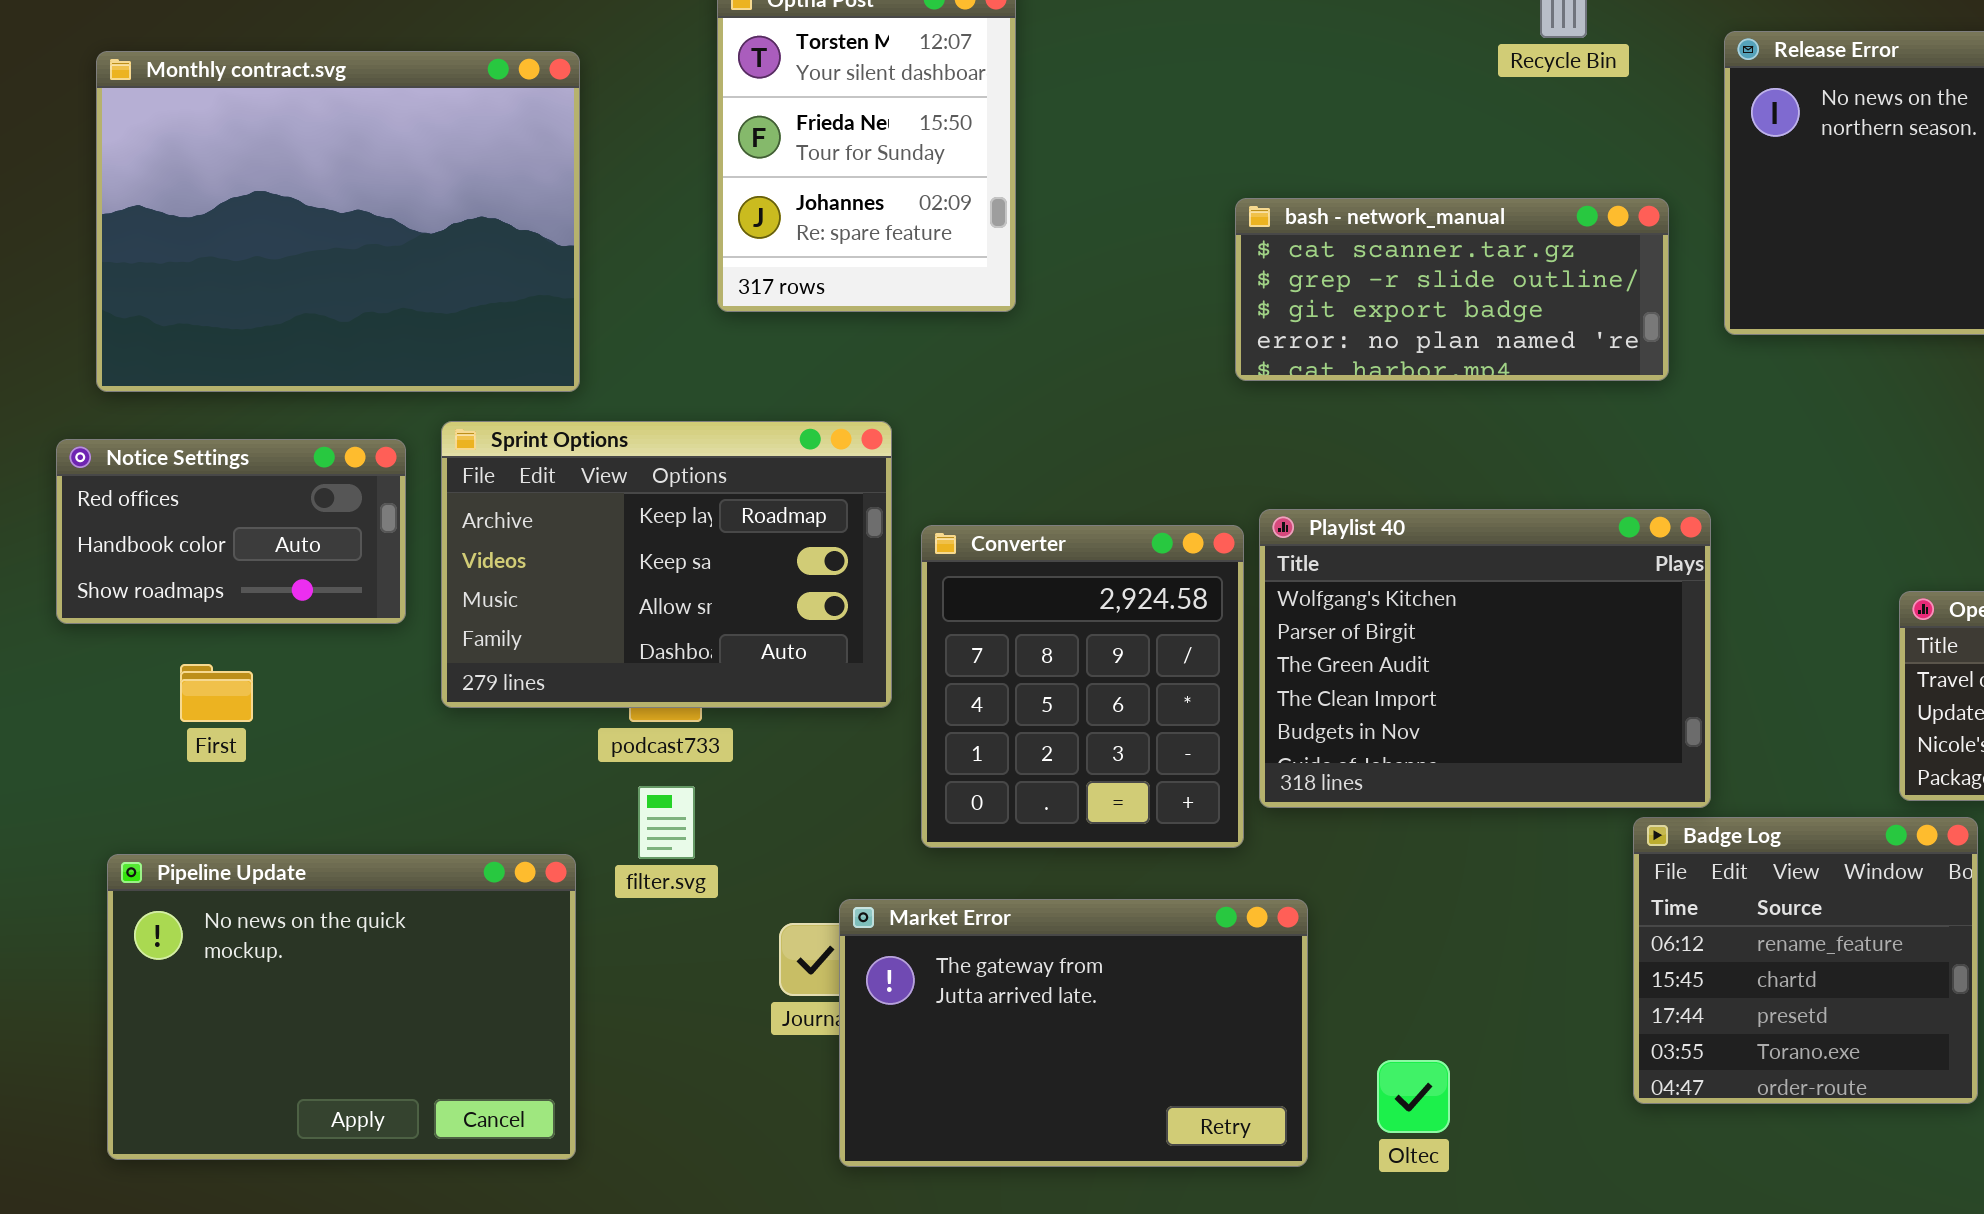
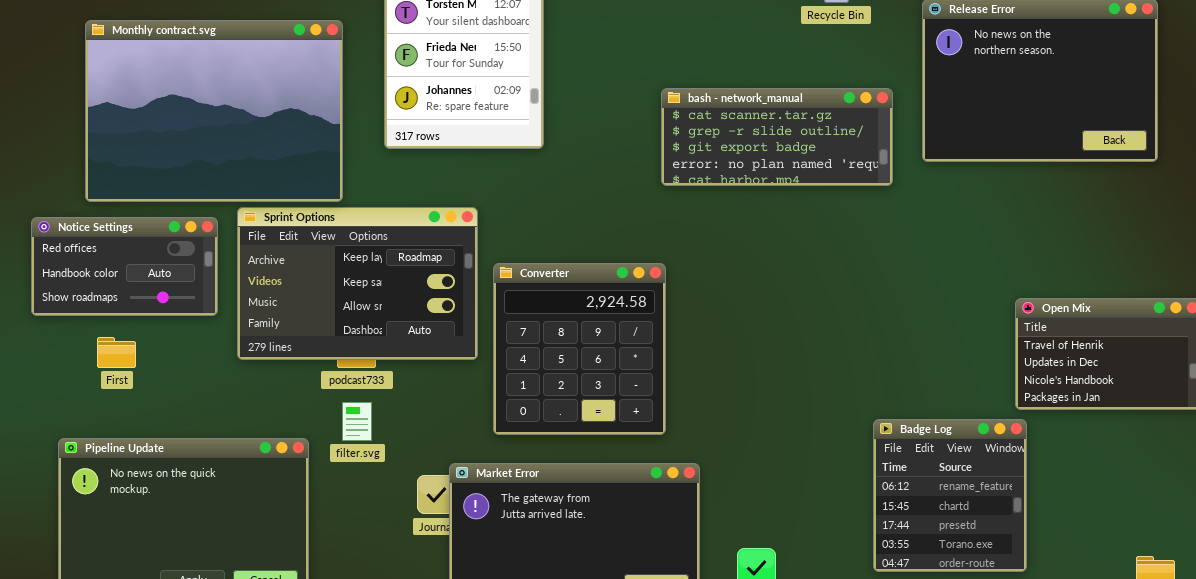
Monthly contract.svg: [96,51,580,392] -> [85,20,343,202], moved
Playlist 40: [1259,509,1711,808] -> none, closed
Badge Log: [1633,817,1978,1104] -> [873,419,1027,572], resized

